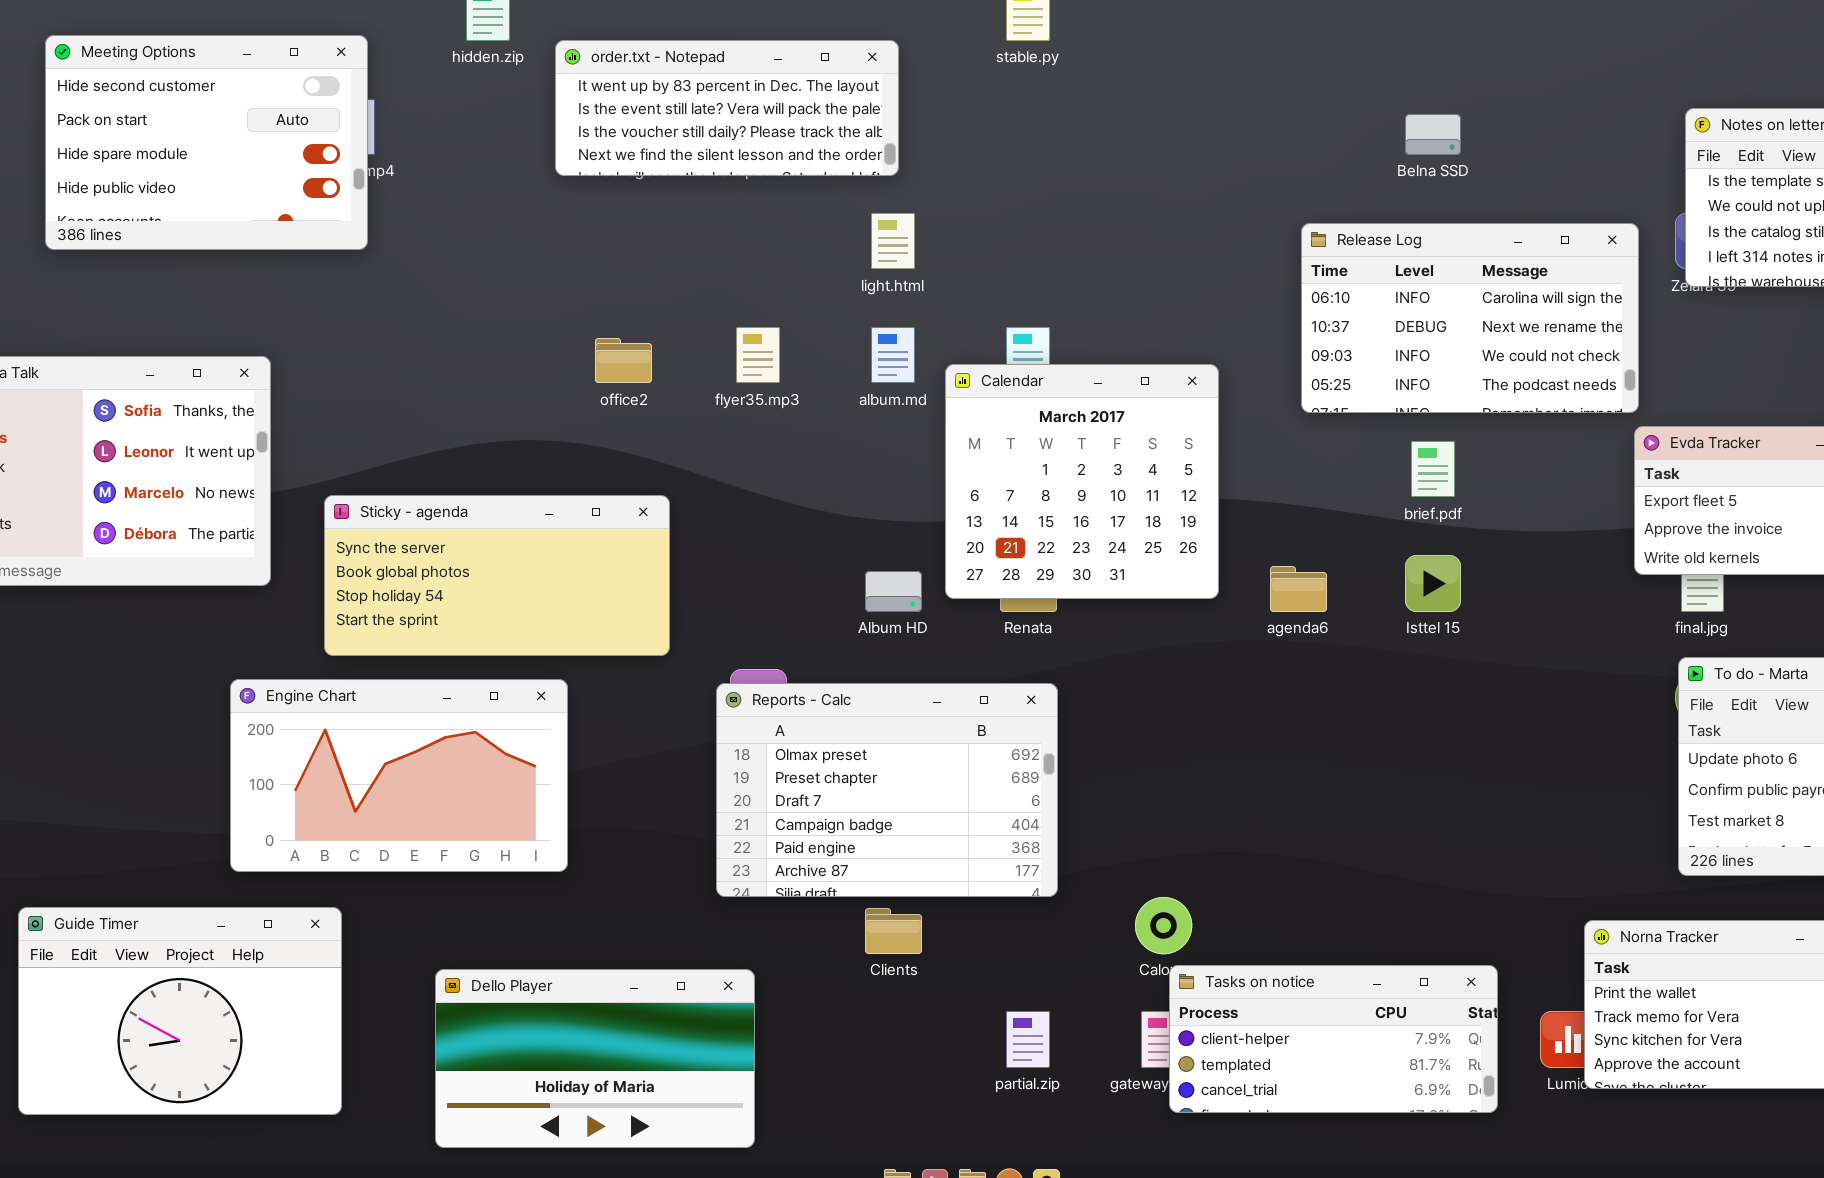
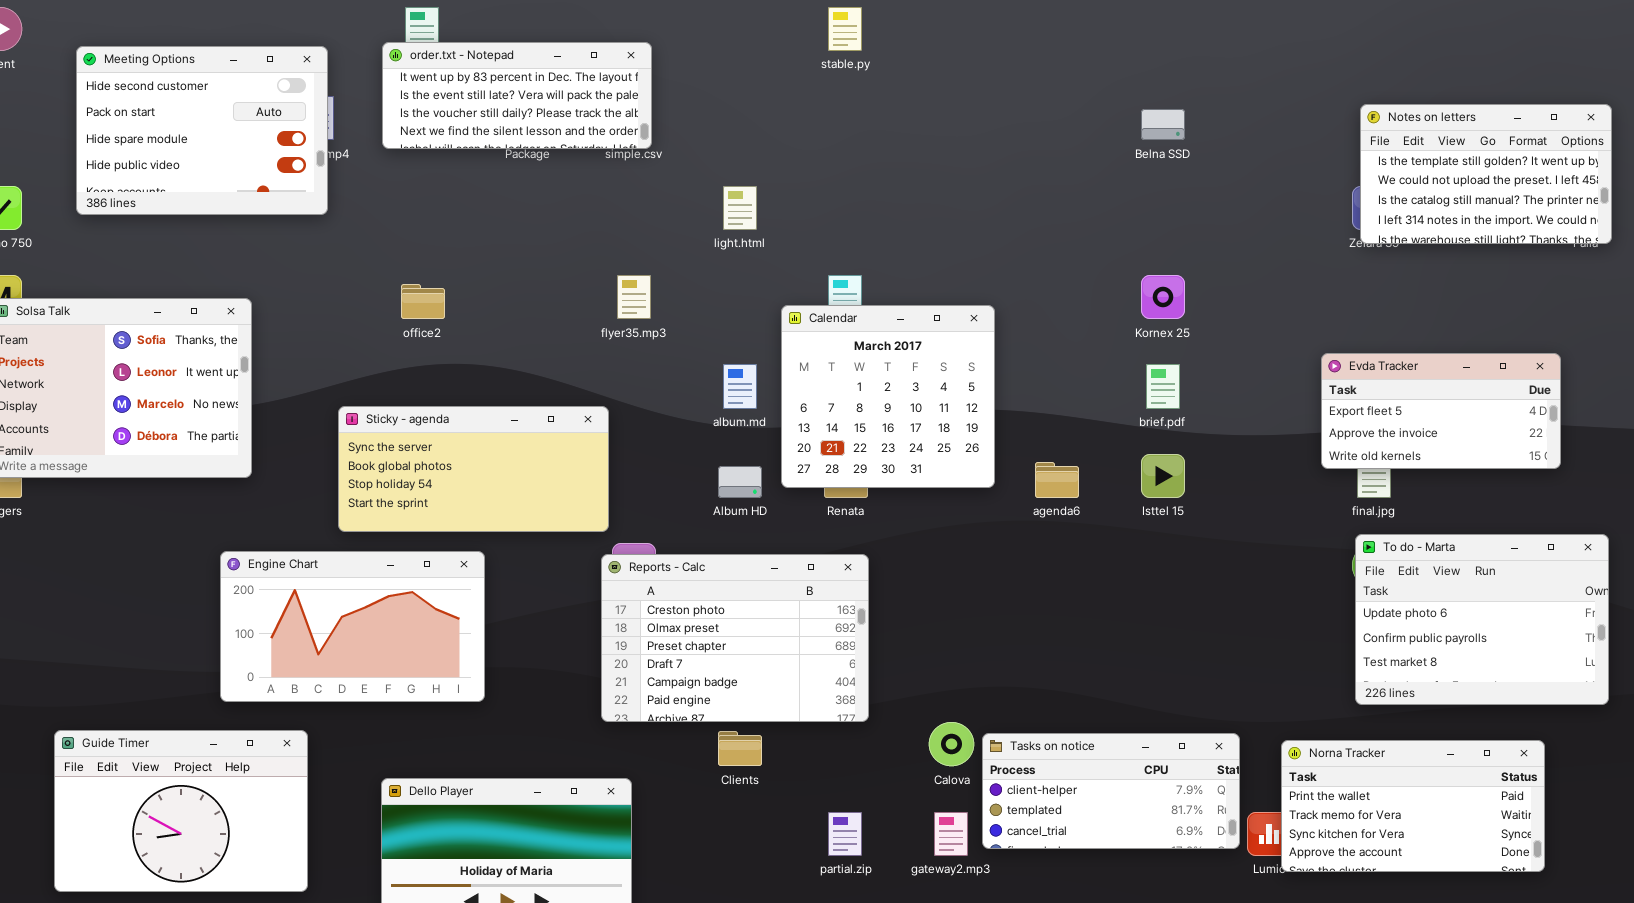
order.txt - Notepad: [555,40,899,176] -> [382,42,652,149], moved
Release Log: [1301,223,1639,413] -> none, closed
album.md: [871,327,915,383] -> [723,364,757,409], moved
office2: [595,338,652,383] -> [401,284,445,319], moved
Sticky - agenda: [324,495,670,656] -> [338,406,609,532], moved
Reports - Calc: [716,683,1058,897] -> [601,554,869,722], scrolled up 1 row
Tasks on notice: [1169,965,1498,1113] -> [982,733,1240,849], moved

